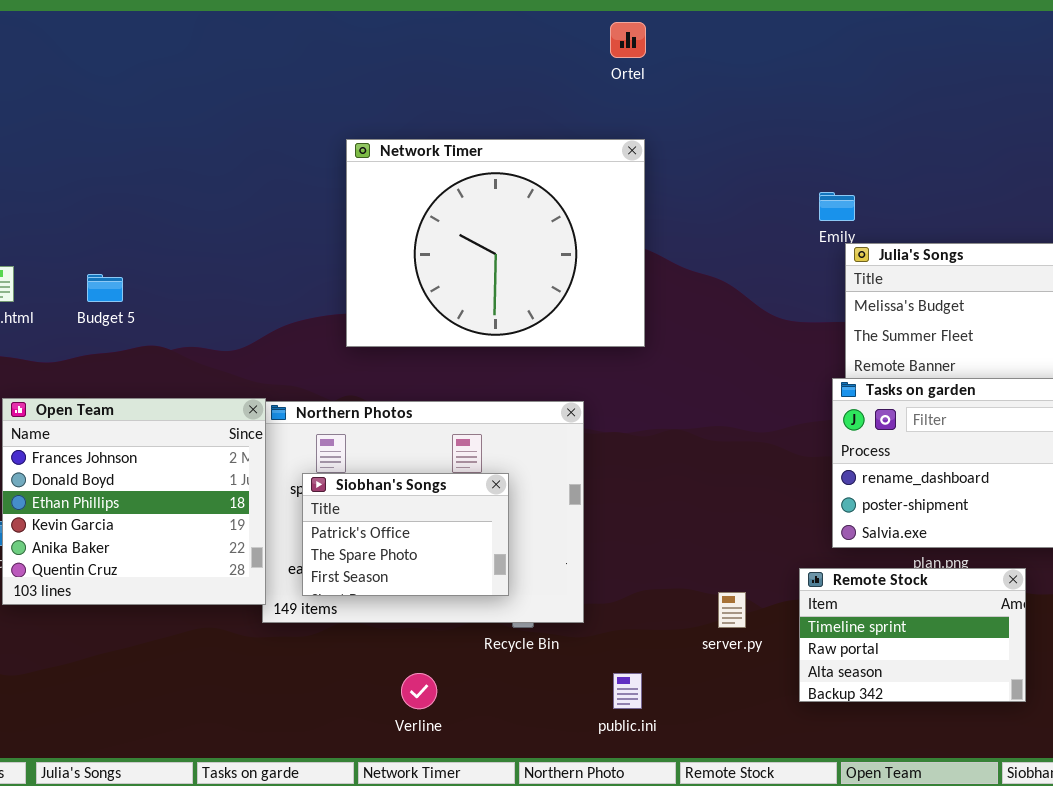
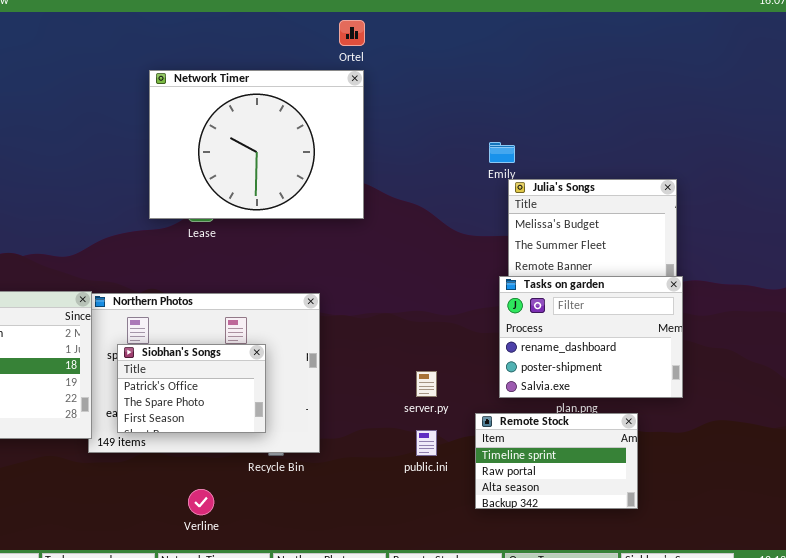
Network Timer: [346,139,645,347] -> [149,70,364,219], moved
server.py: [718,592,746,628] -> [416,371,437,397], moved
public.ini: [613,673,642,709] -> [416,430,437,456], moved

